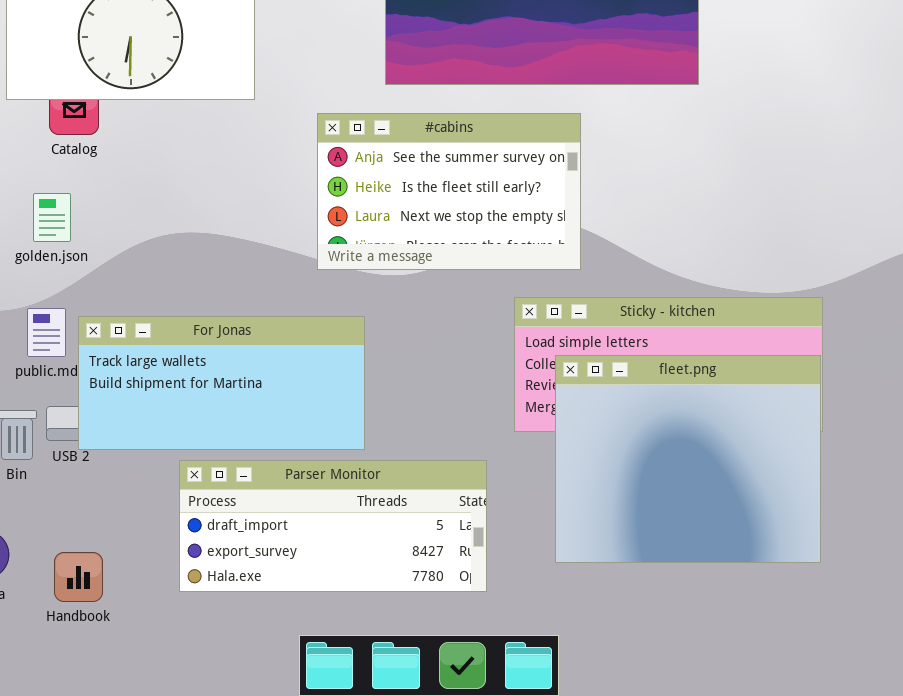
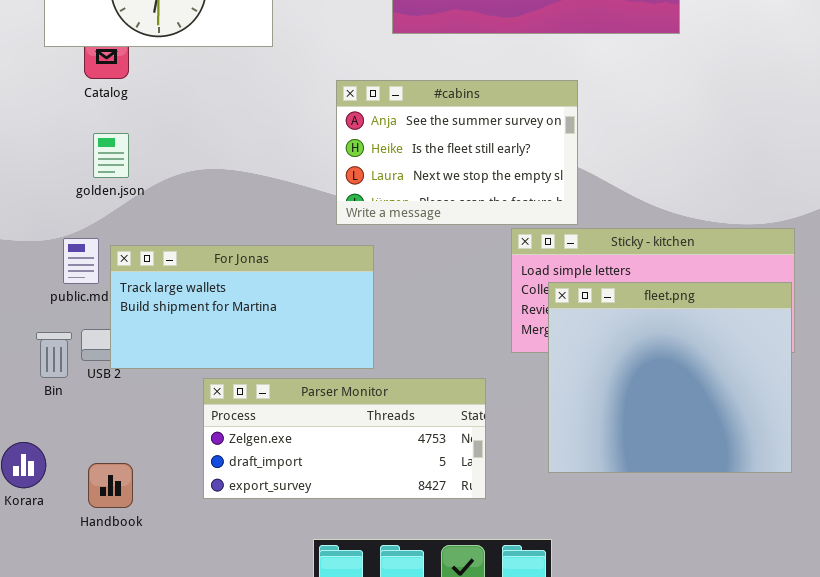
#cabins: [317,113,581,270] -> [336,80,578,225], moved
golden.json: [33,193,71,242] -> [93,133,129,178], moved
Parser Monitor: [179,460,487,592] -> [203,378,486,499], scrolled up 1 row

